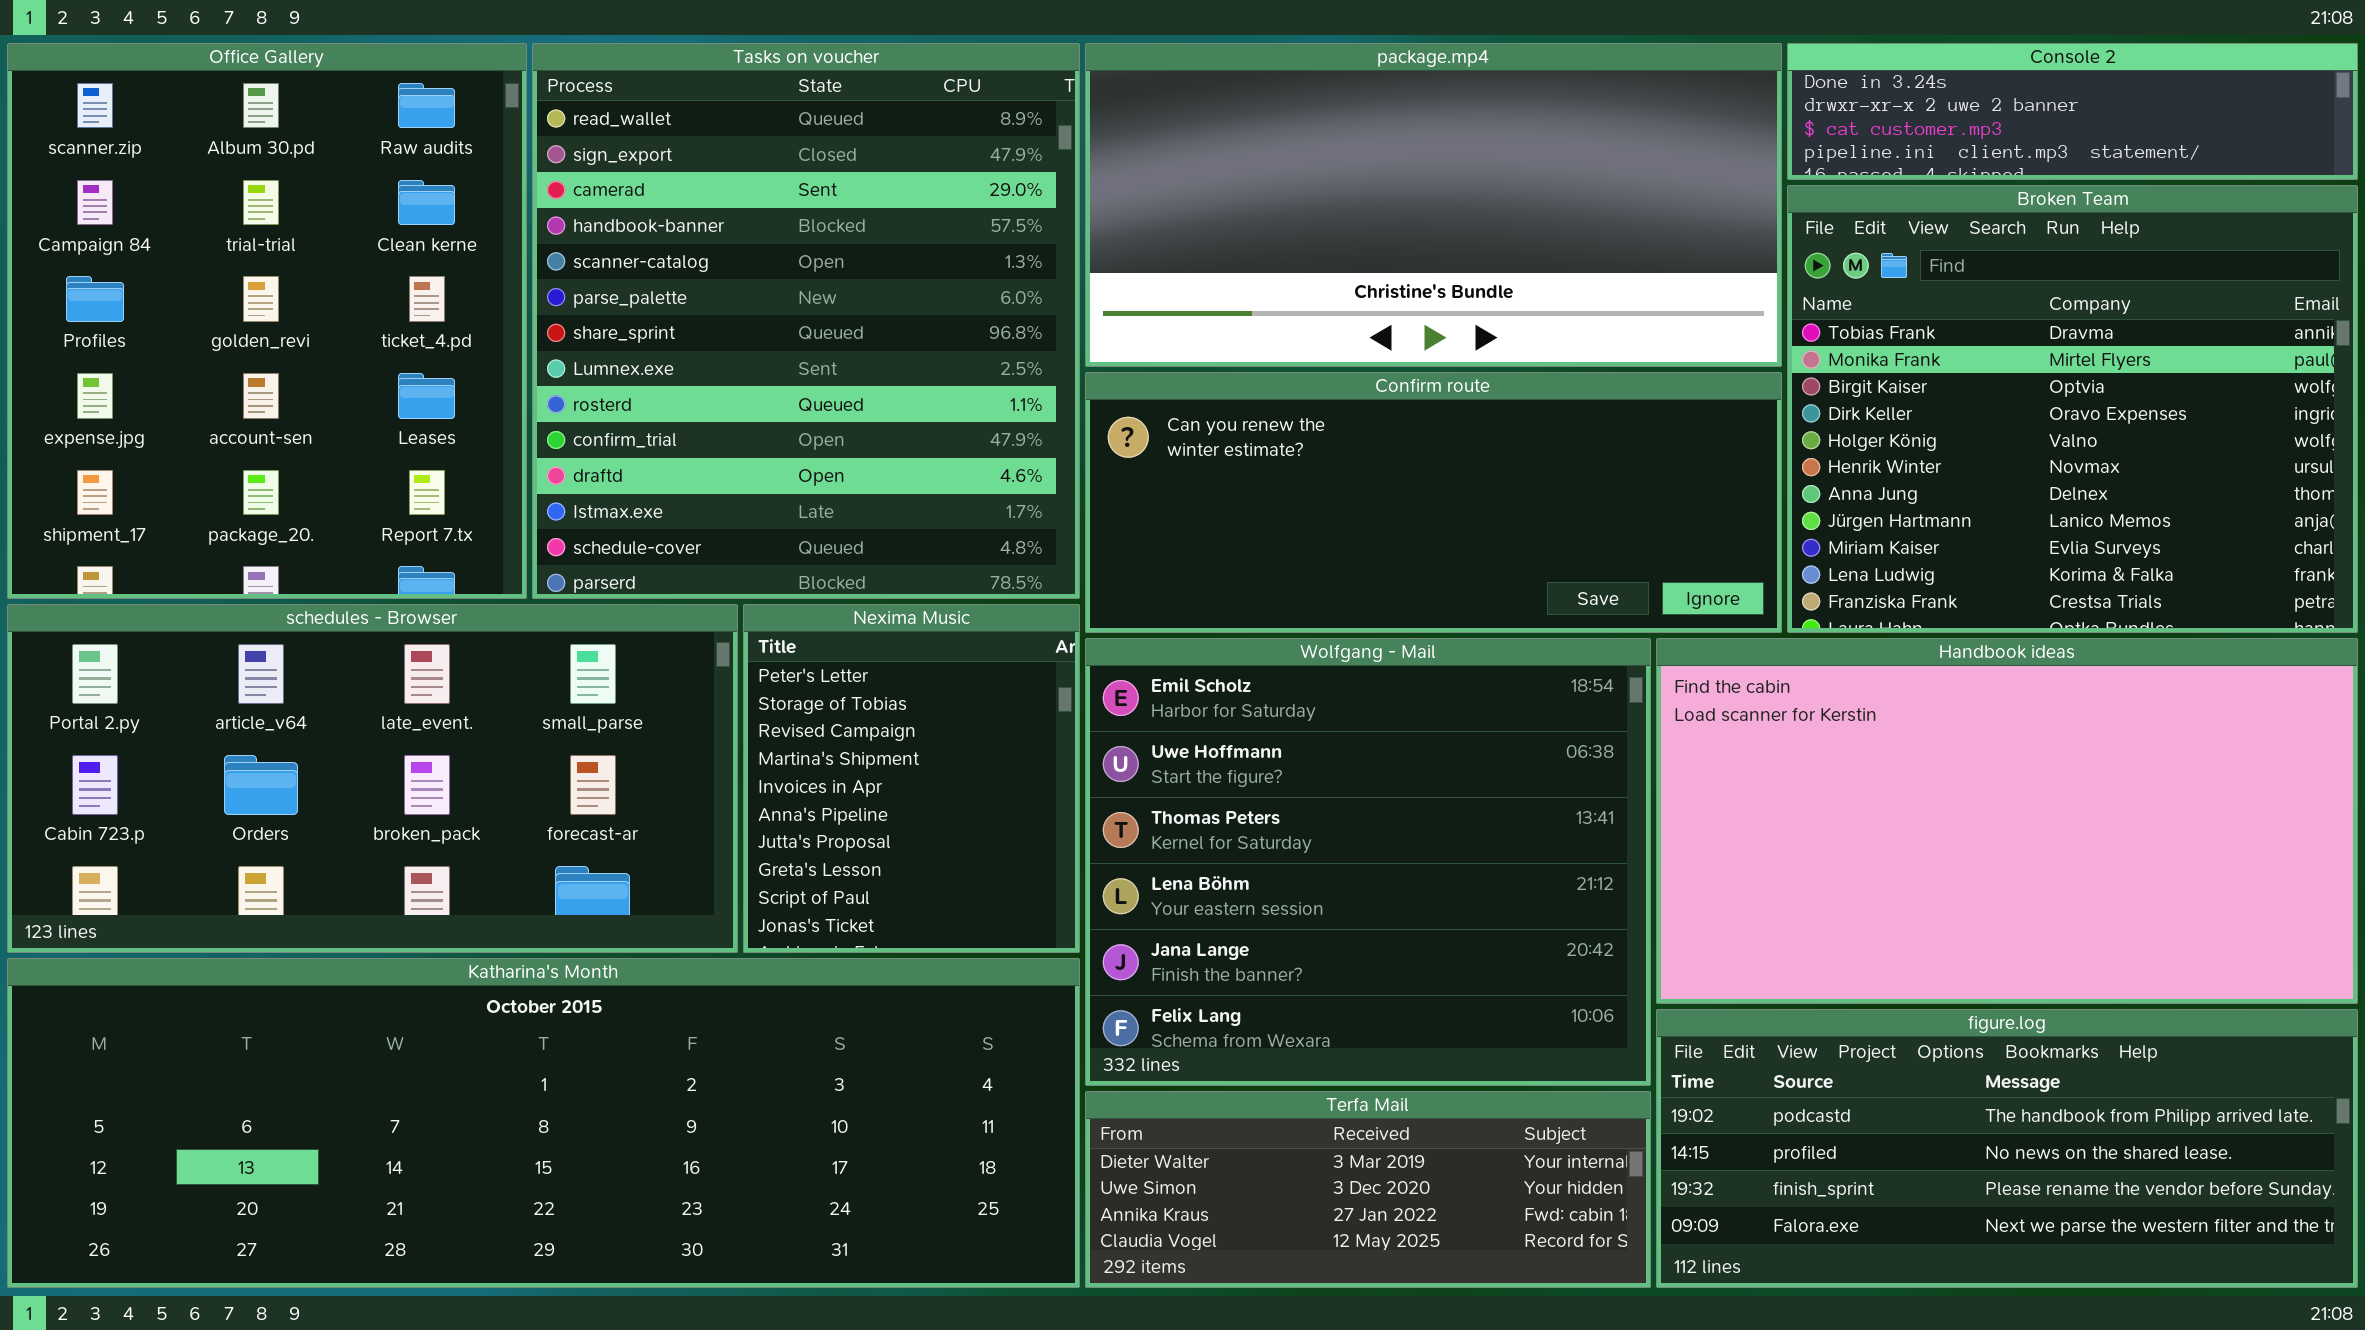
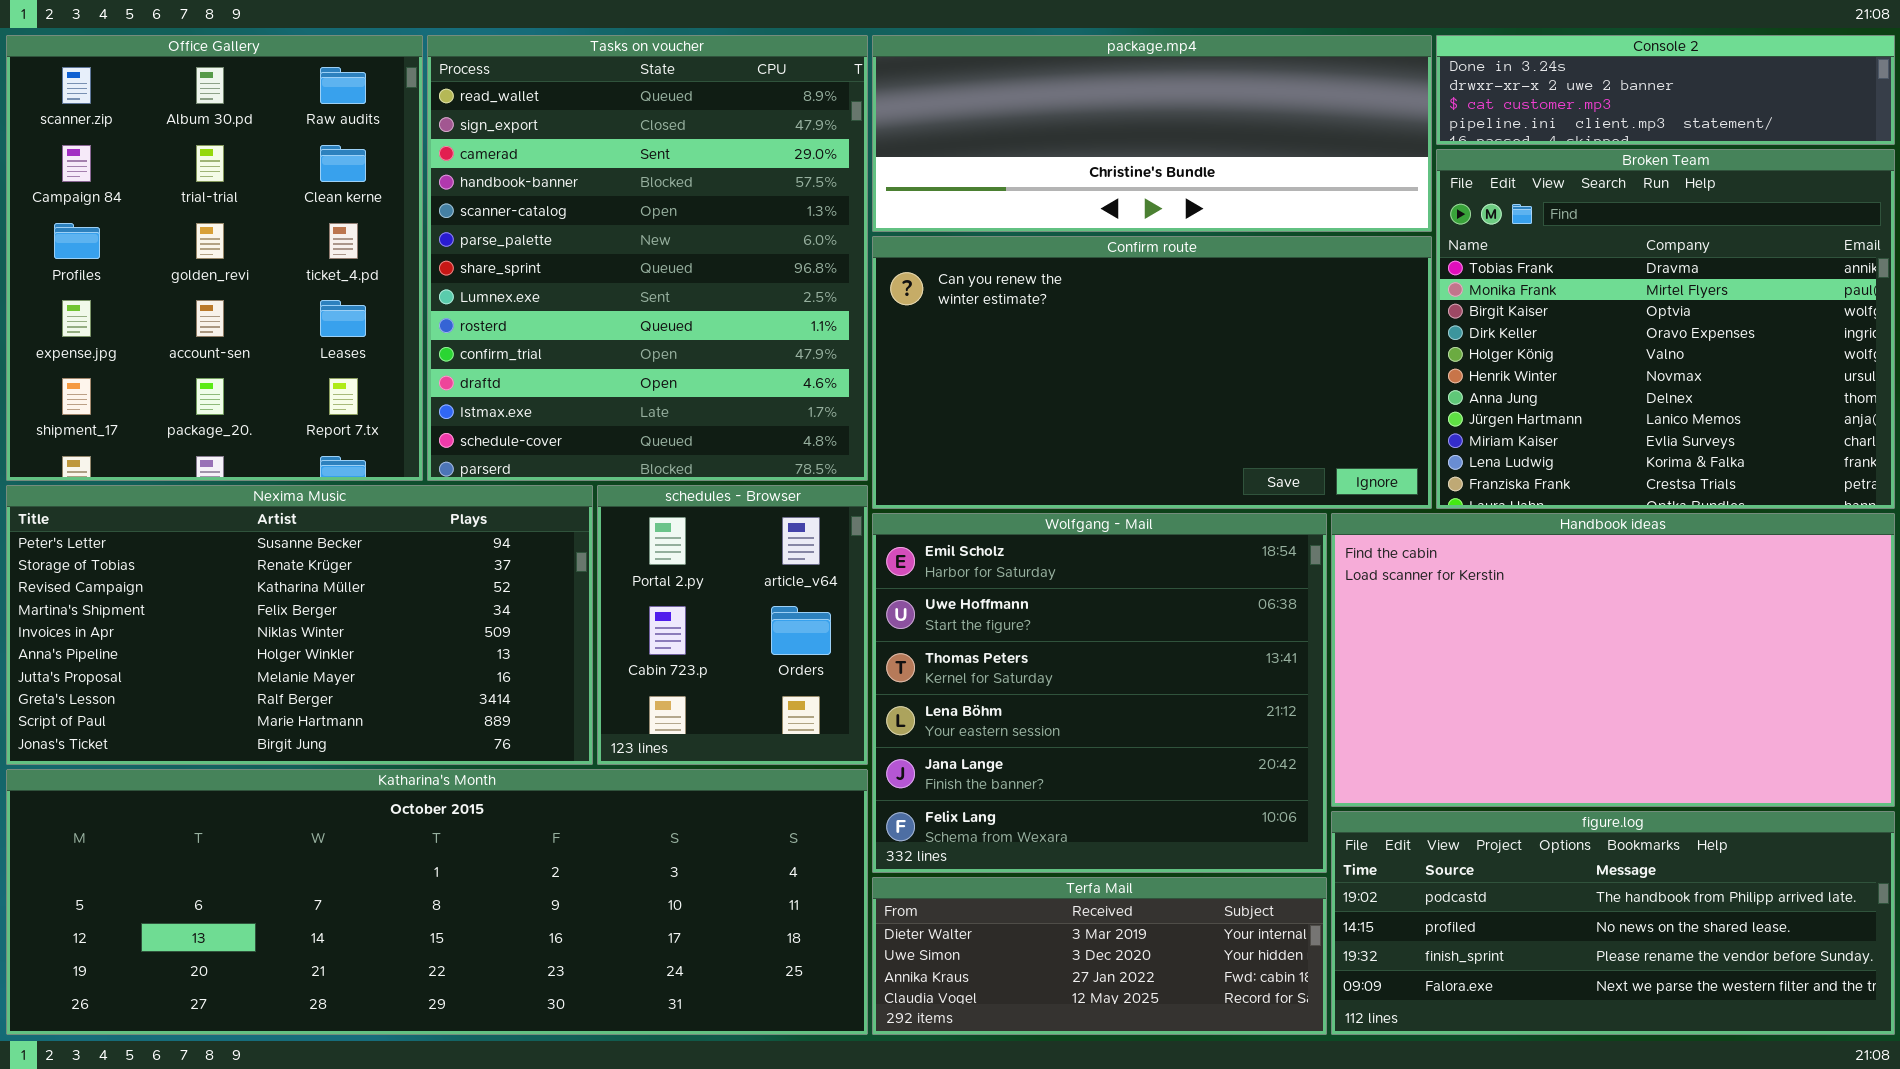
package.mp4: [1085,43,1782,367] -> [872,35,1432,232], resized
Confirm route: [1085,372,1782,633] -> [872,236,1432,509], resized
schedules - Browser: [7,604,738,953] -> [597,485,868,765], moved, resized
Nexima Music: [743,604,1080,953] -> [6,485,593,765], moved, resized

